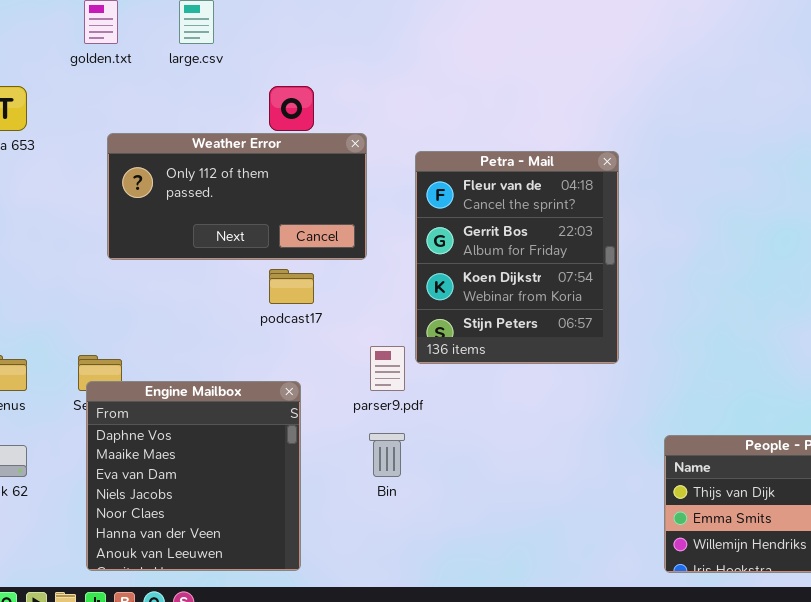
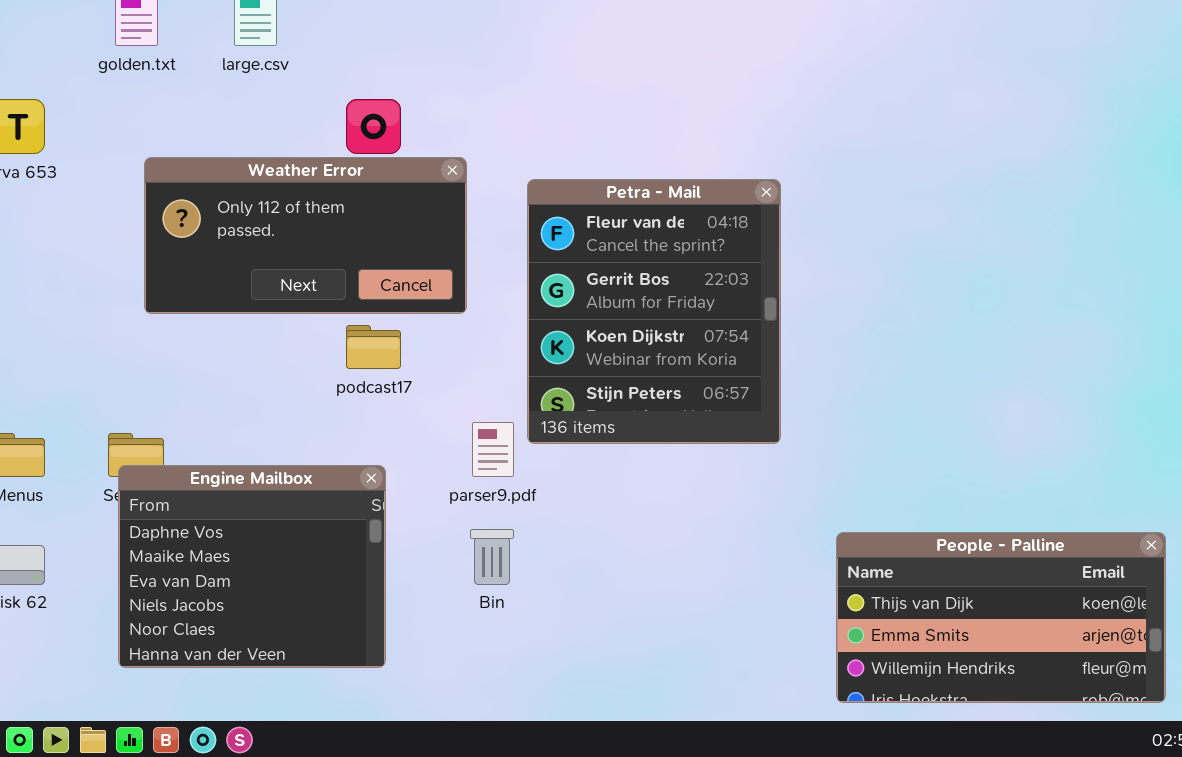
Engine Mailbox: [86,381,301,571] -> [118,465,386,668], resized

